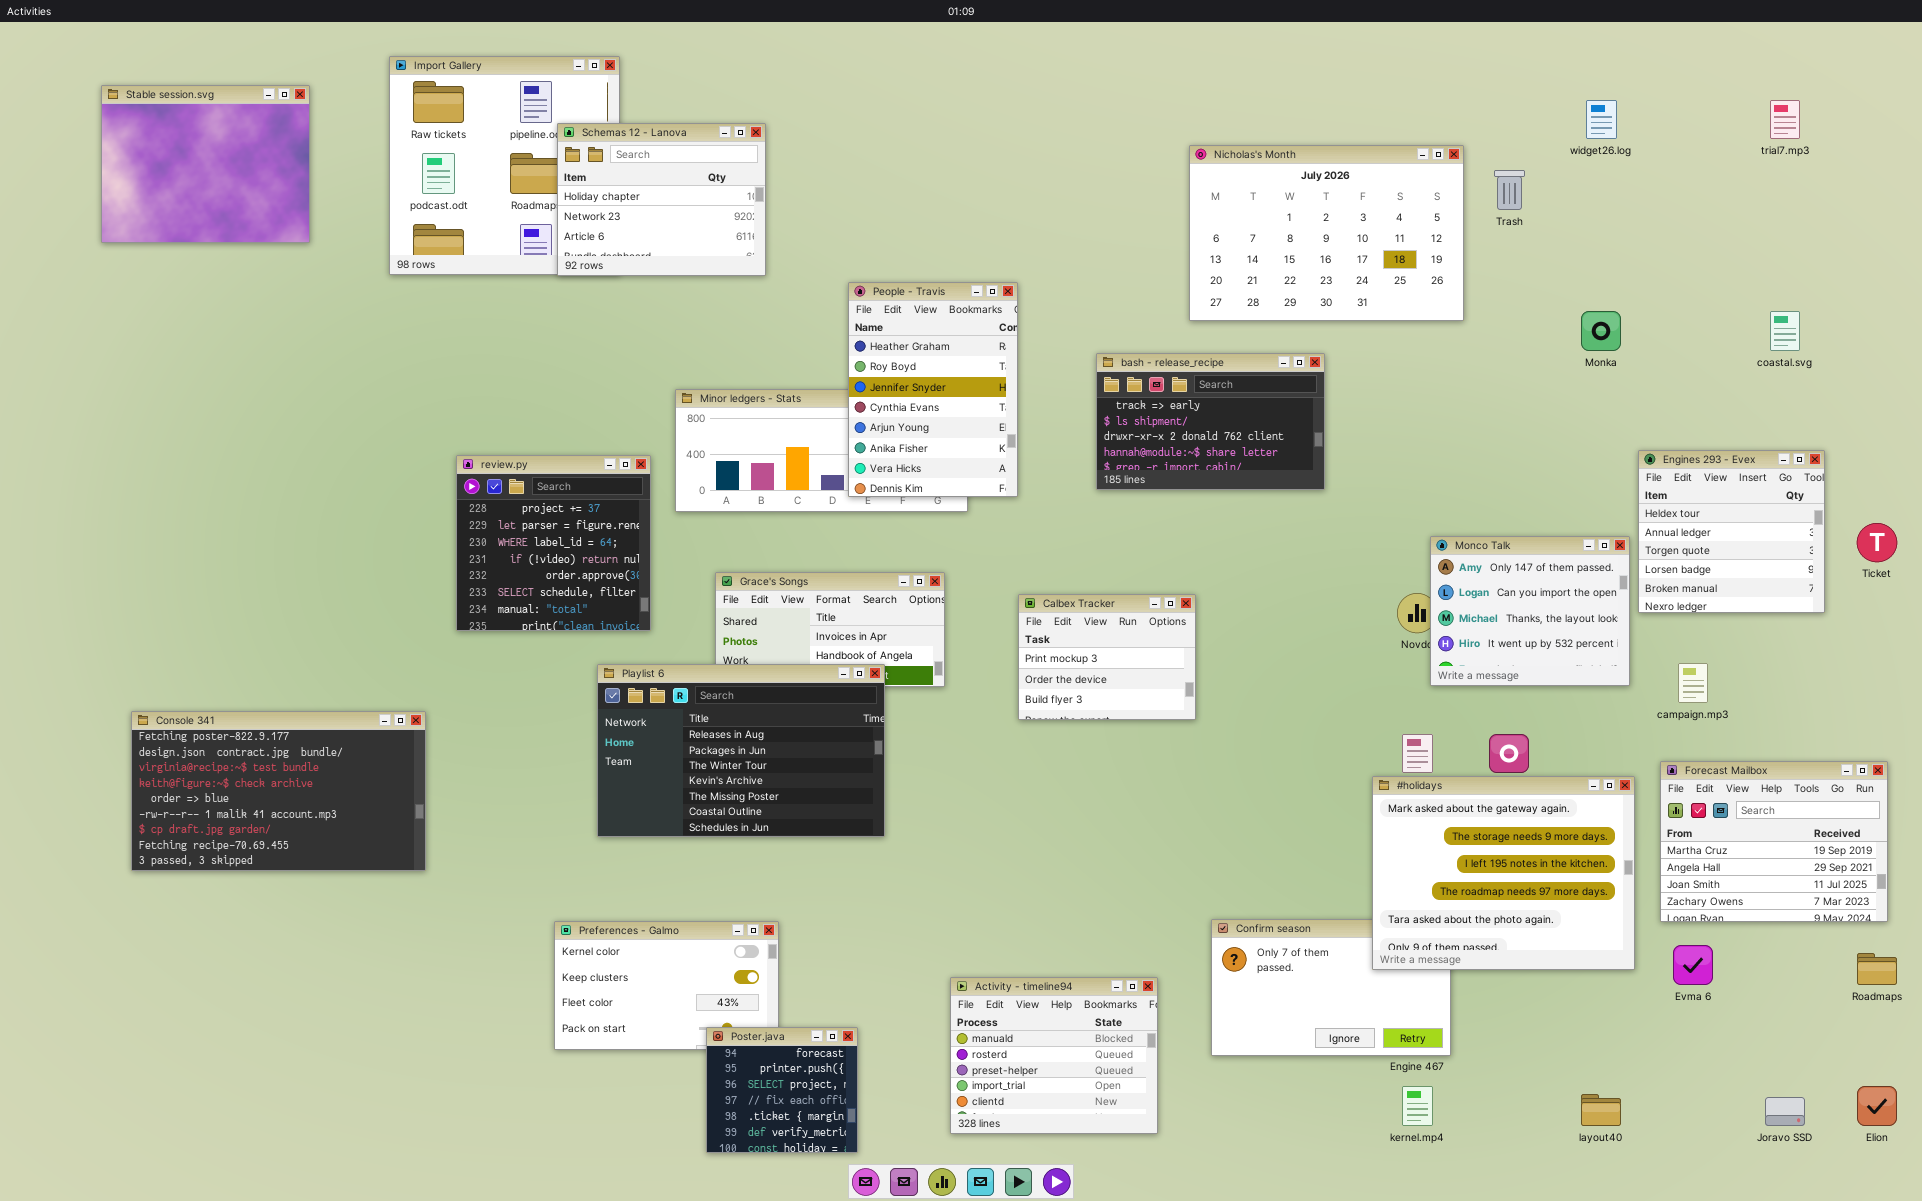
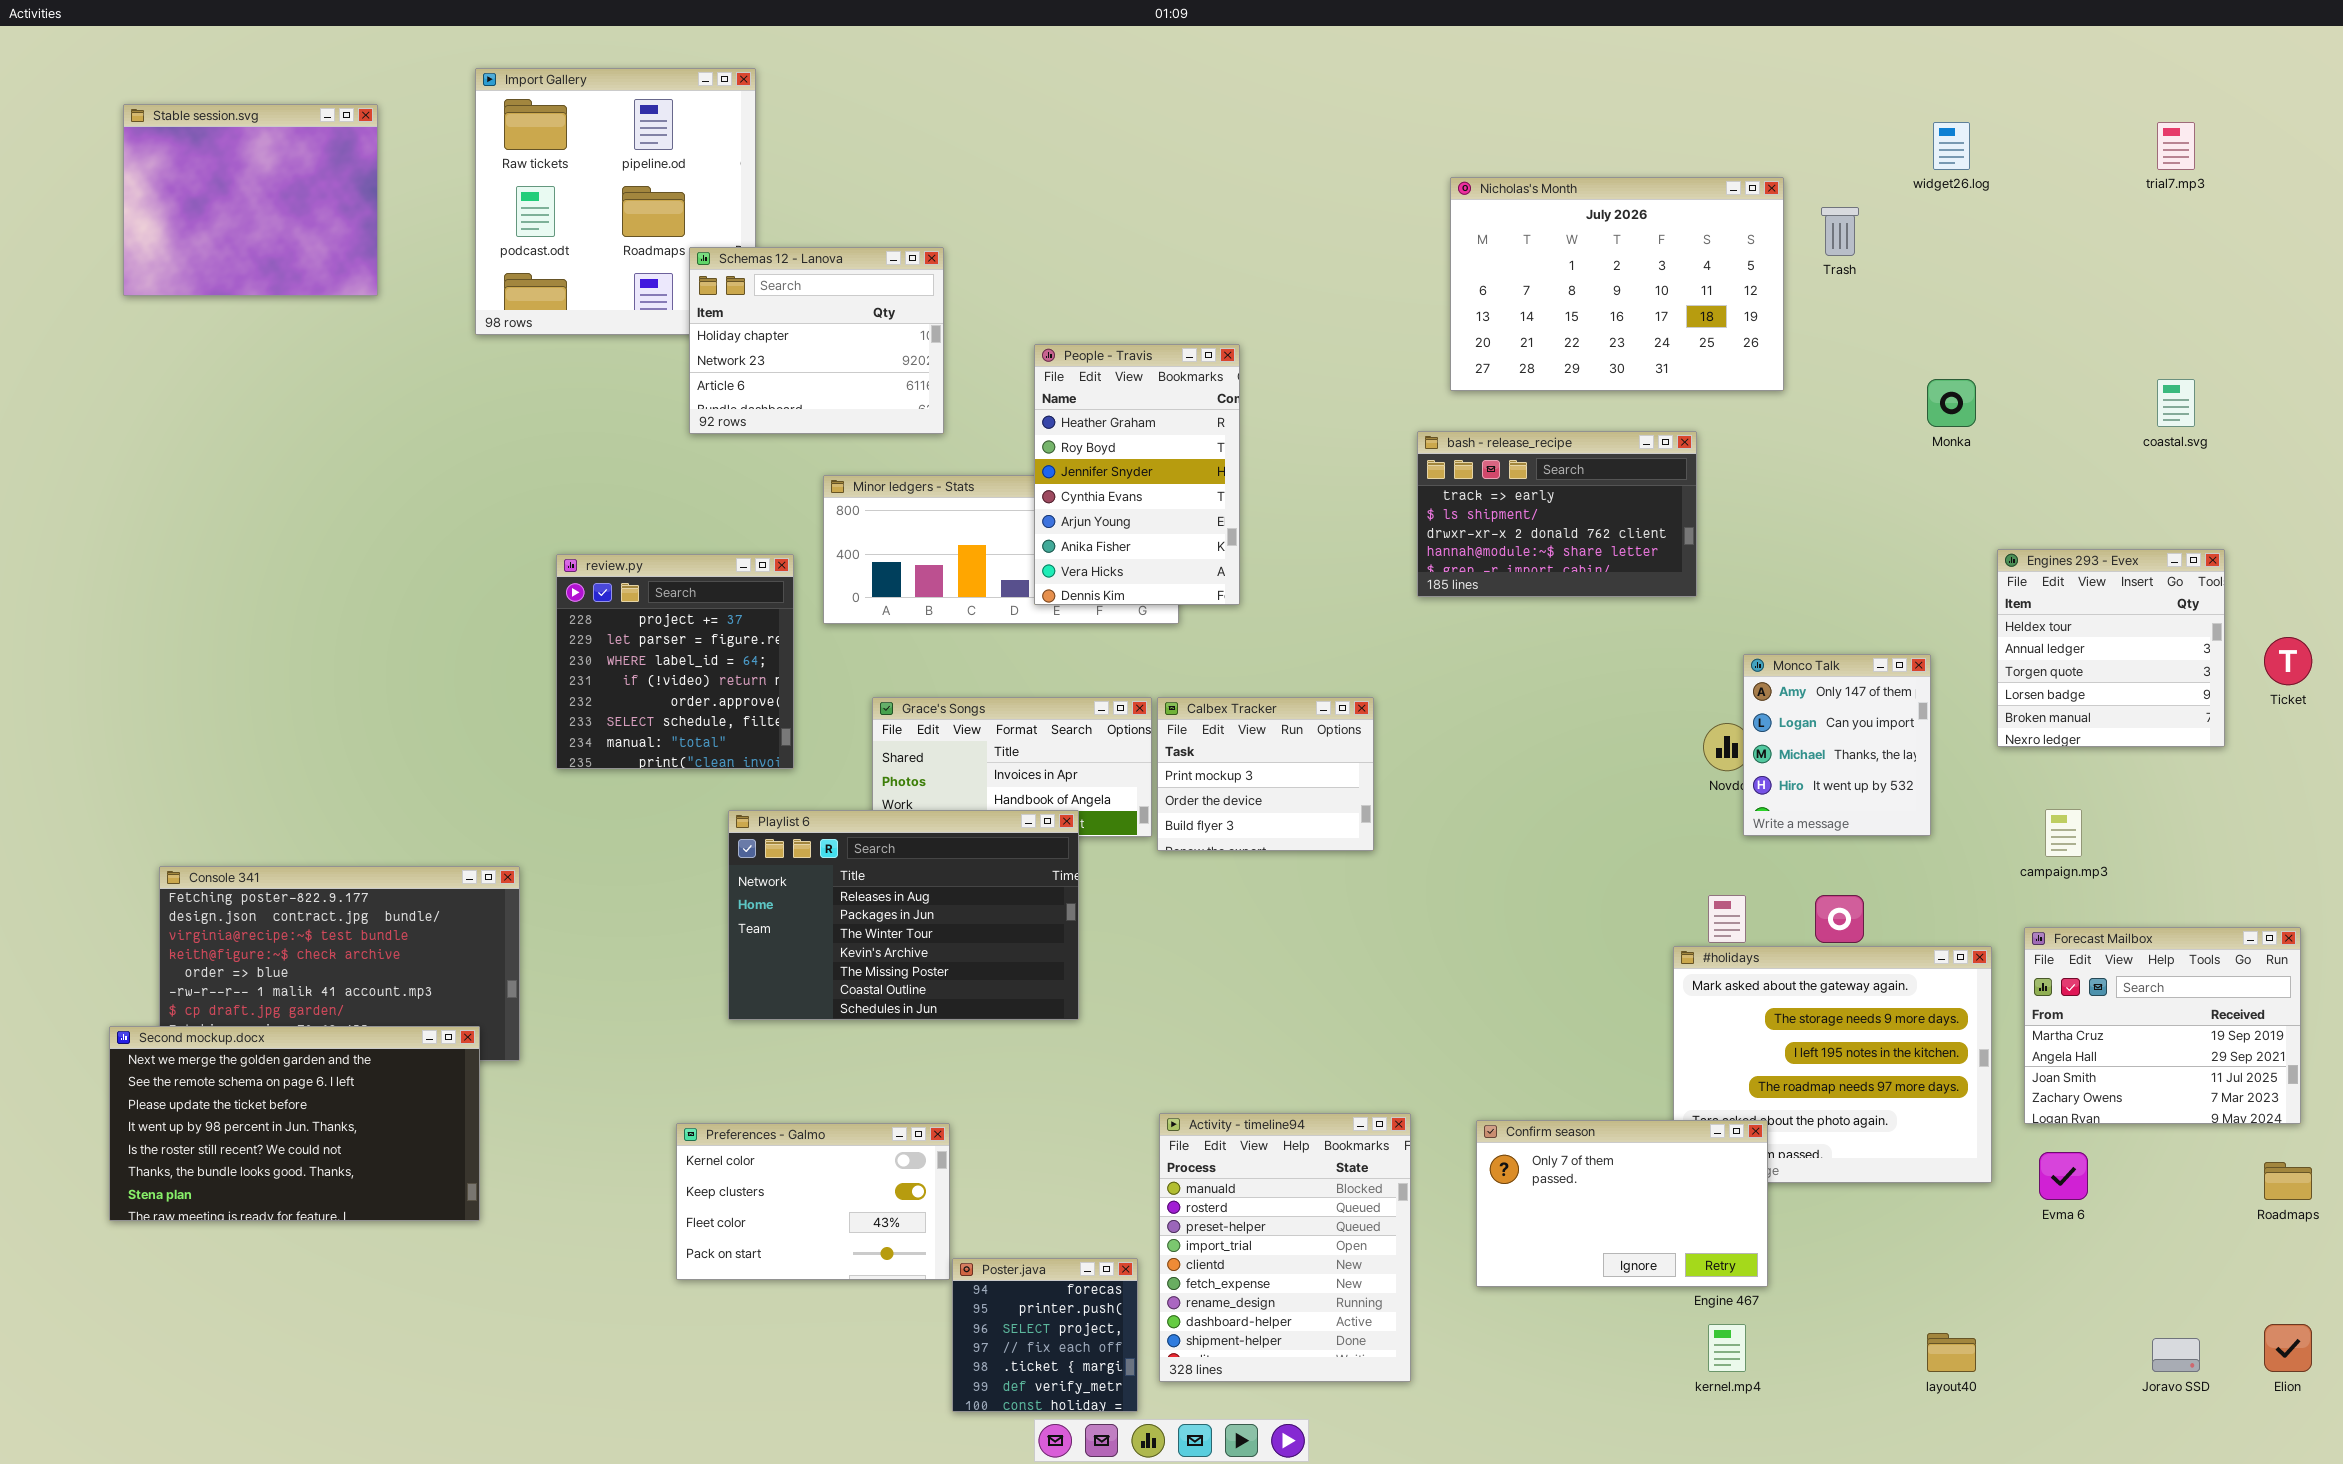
Schemas 12 - Lanova: [557,123,766,276] -> [689,247,944,434], moved
bash - release_recipe: [1096,353,1325,490] -> [1417,431,1697,597], moved
Monco Talk: [1430,536,1630,686] -> [1743,654,1931,836], resized
Calbex Tracker: [1018,594,1196,720] -> [1157,697,1374,851], moved
Second mockup.docx: none -> [109,1026,480,1221], opened
Confirm season: [1211,919,1451,1056] -> [1476,1120,1768,1287], raised
Activity - timeline94: [950,977,1158,1134] -> [1159,1113,1411,1382], resized
Poster.java: [706,1027,858,1153] -> [952,1258,1138,1412], moved

